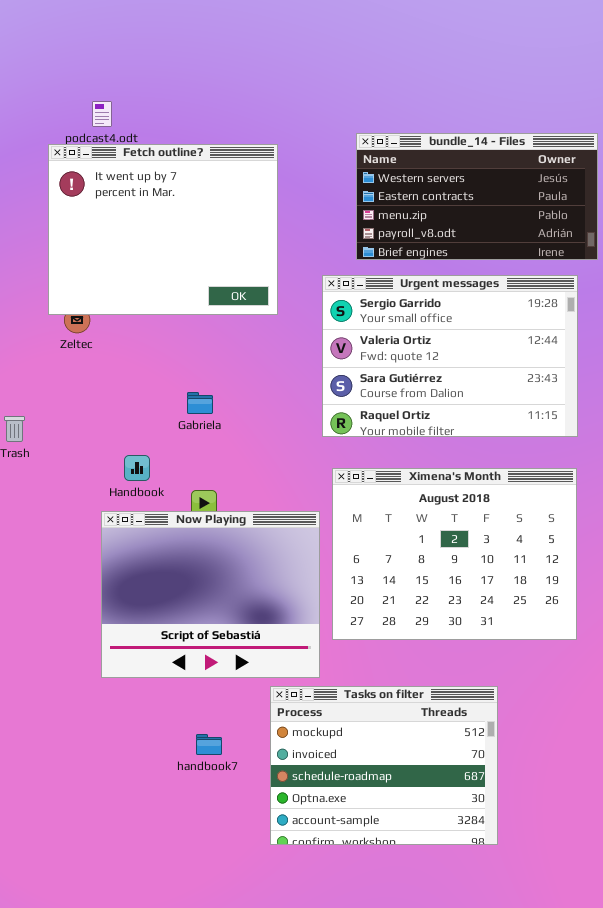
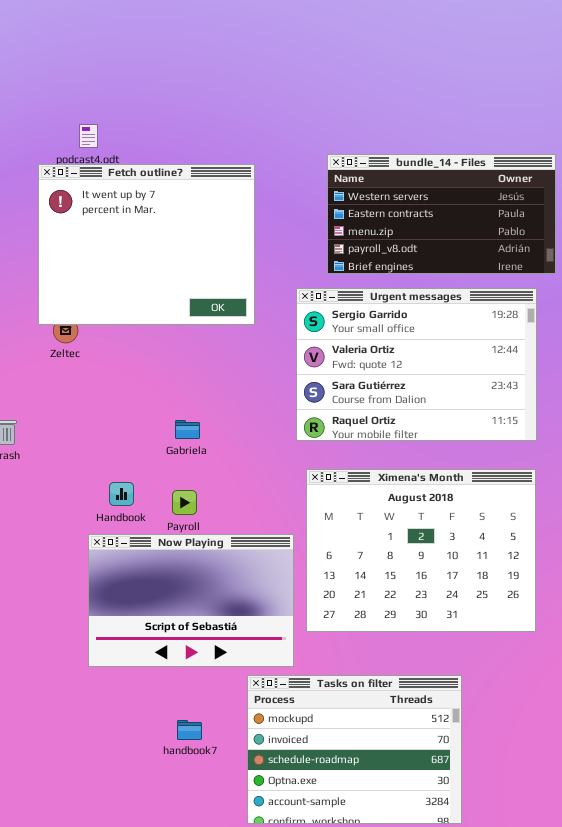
Gabriela: [187,392,213,414] -> [175,420,200,439], moved
Handbook: [124,455,150,481] -> [109,482,134,506], moved
Now Playing: [101,511,320,678] -> [88,534,294,667], resized

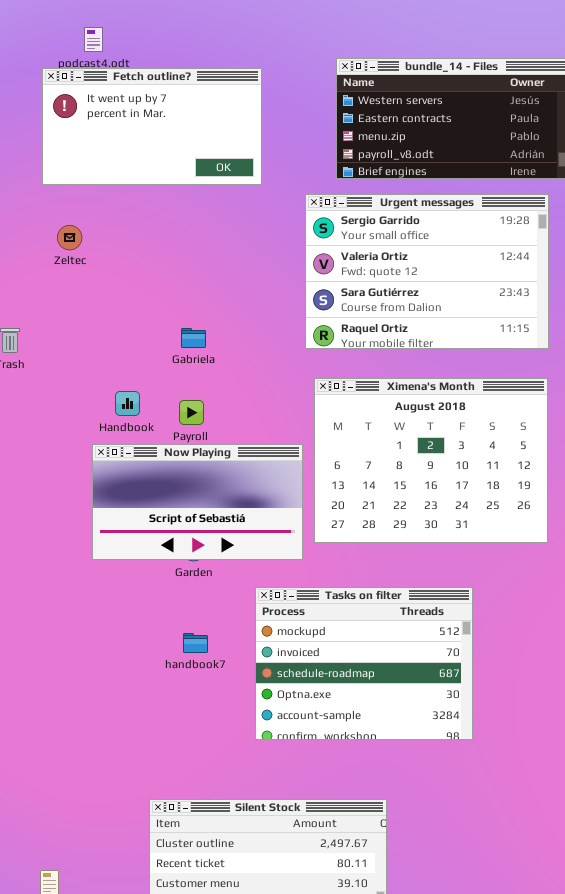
Fetch outline?: [38,164,255,325] -> [42,68,262,185], resized
Now Playing: [88,534,294,667] -> [92,444,303,560], resized

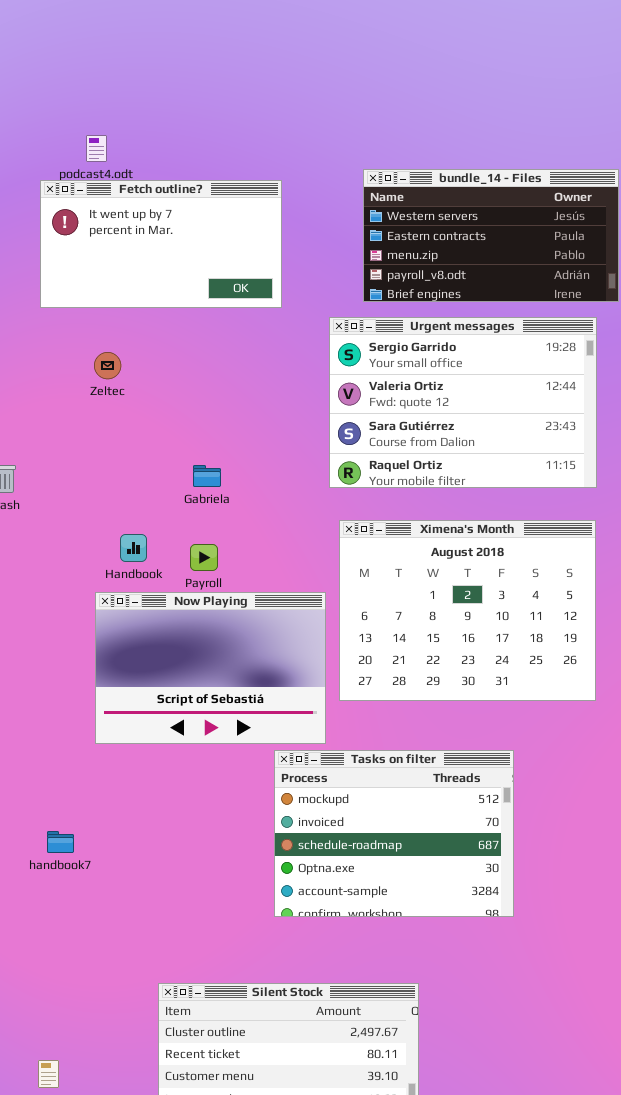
Zeltec: [57,225,82,250] -> [94,352,121,379], moved
Now Playing: [92,444,303,560] -> [95,592,326,744], resized
handbook7: [183,633,208,653] -> [47,831,74,853], moved

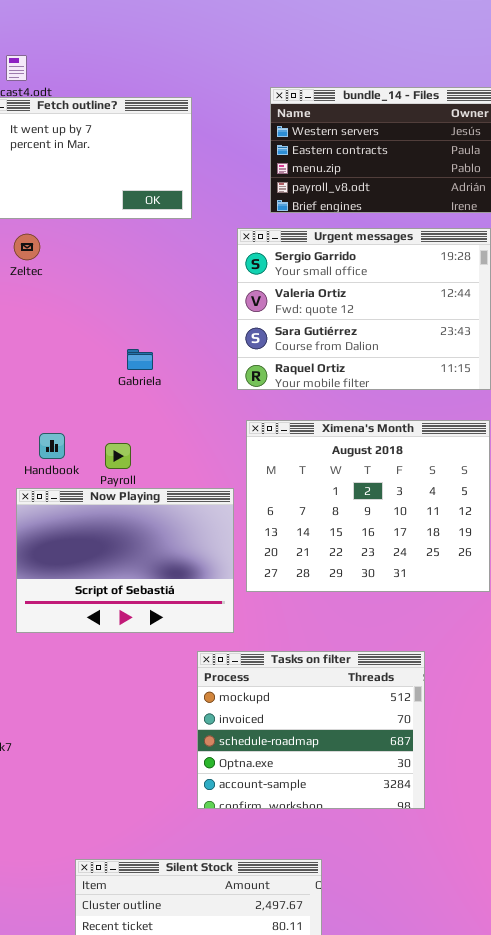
Zeltec: [94,352,121,379] -> [14,234,40,260], moved
Gabriela: [193,465,221,487] -> [127,349,153,370], moved
Tasks on filter: [274,750,514,917] -> [197,651,425,809], moved

